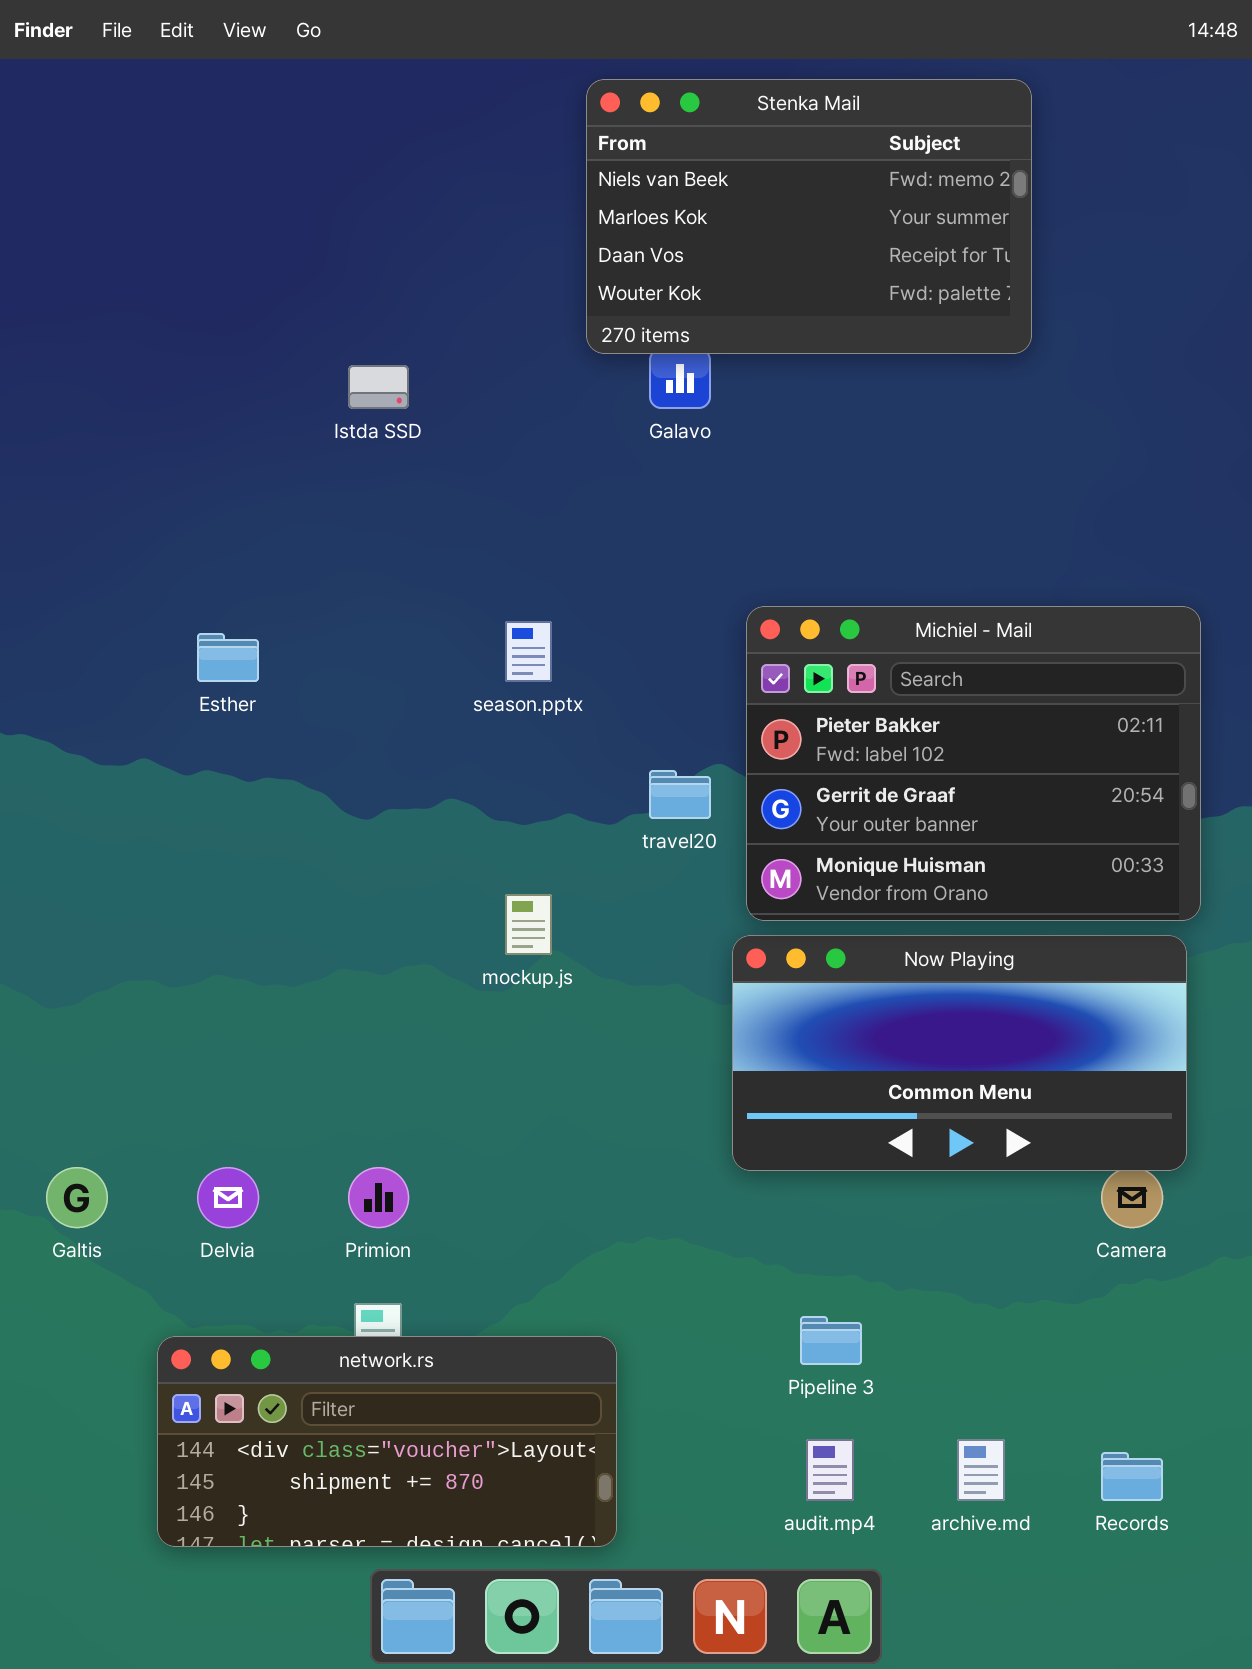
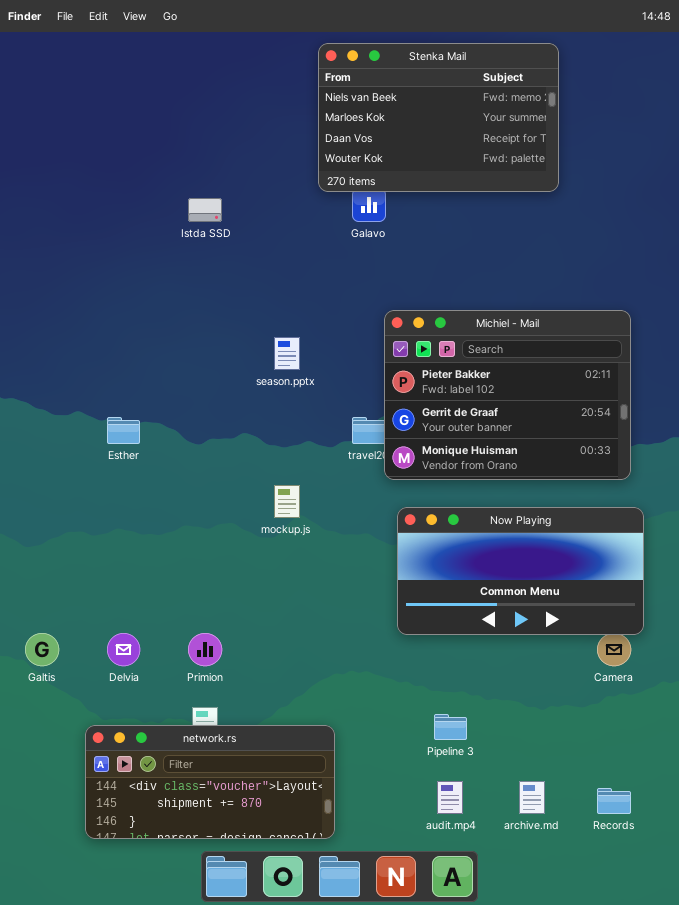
Michiel - Mail: [746,606,1201,921] -> [384,310,631,480], moved
Esther: [197,633,259,682] -> [107,417,140,444], moved

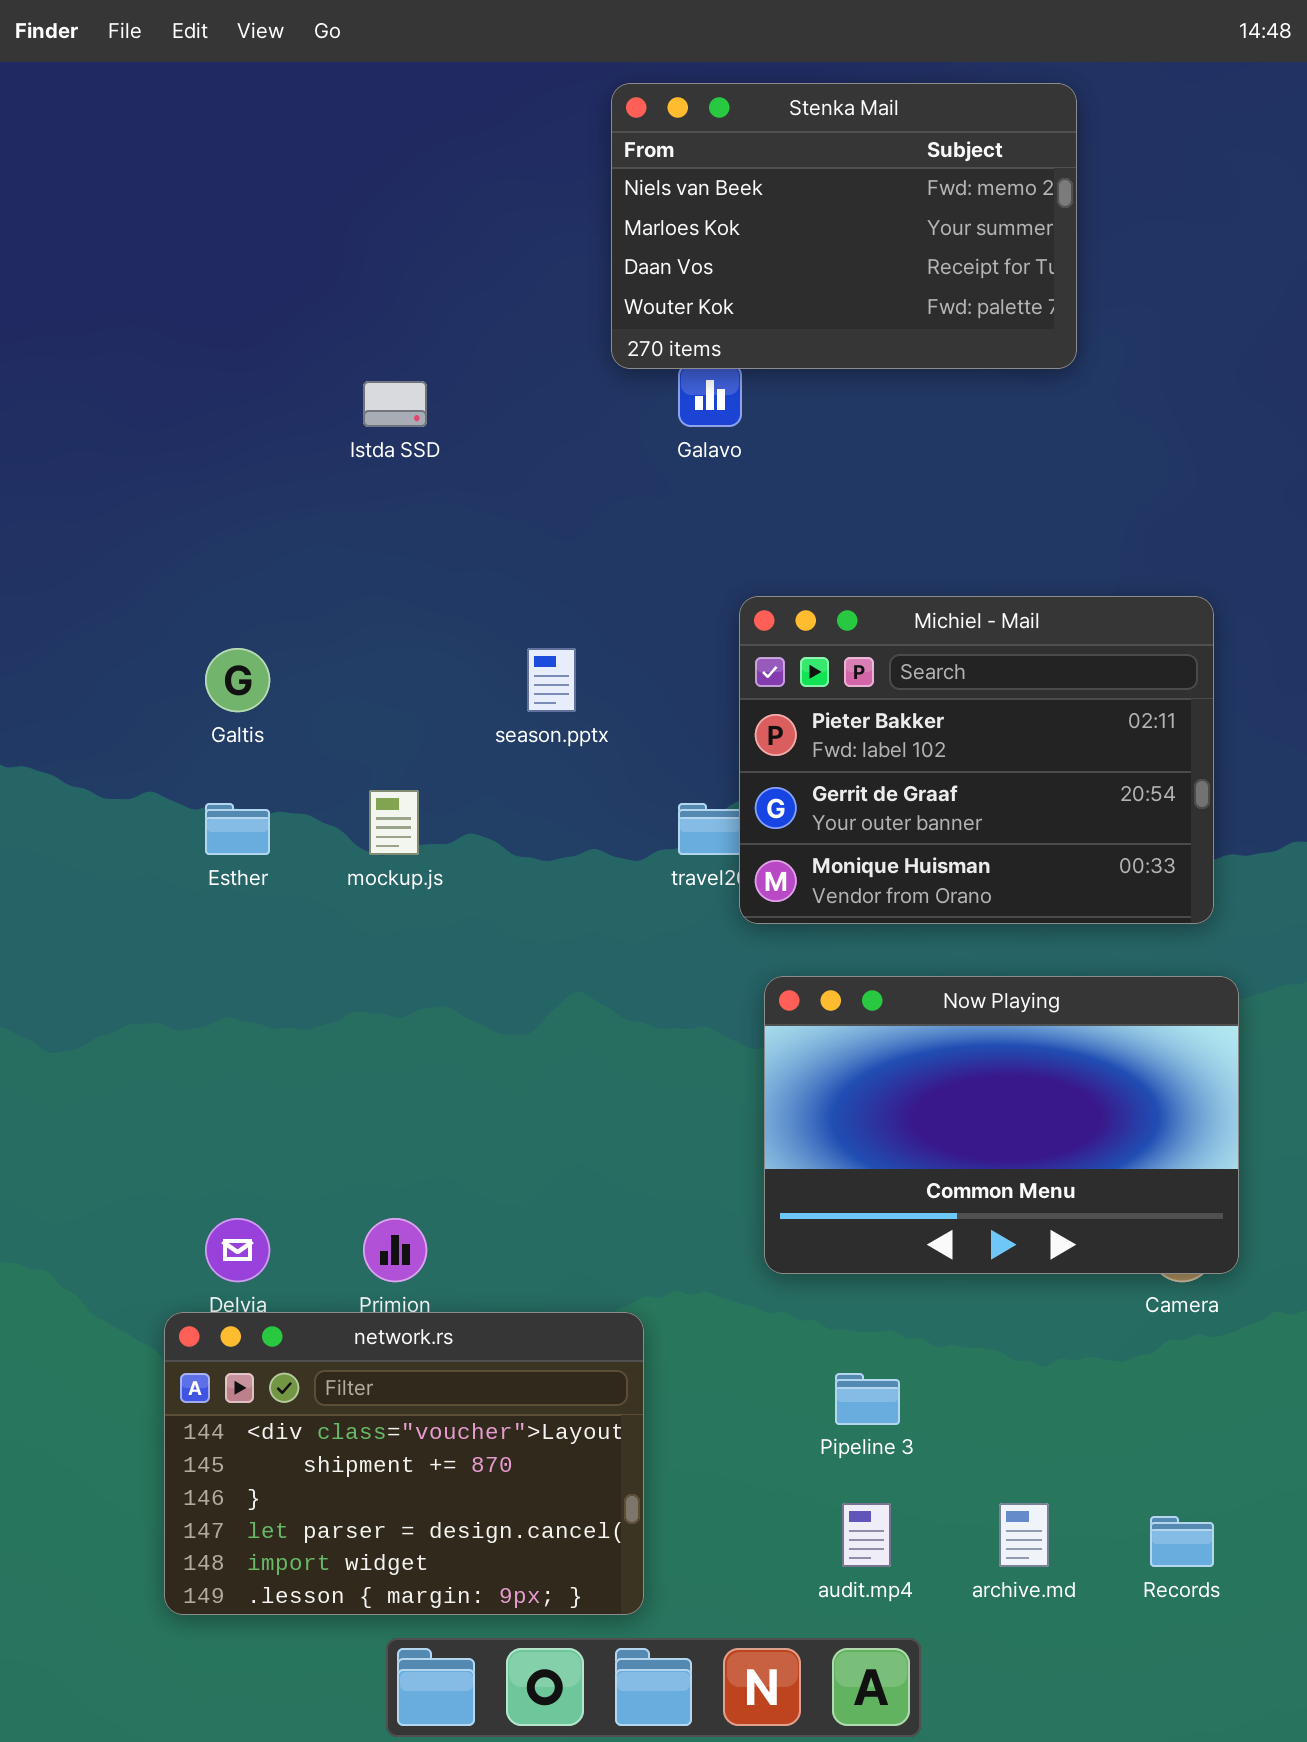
mockup.js: [274,485,300,518] -> [369,790,419,855], moved
Now Playing: [397,507,644,635] -> [764,976,1239,1274], resized
Galtis: [25,633,59,666] -> [205,648,270,712], moved
network.rs: [85,725,335,839] -> [164,1312,644,1615], resized

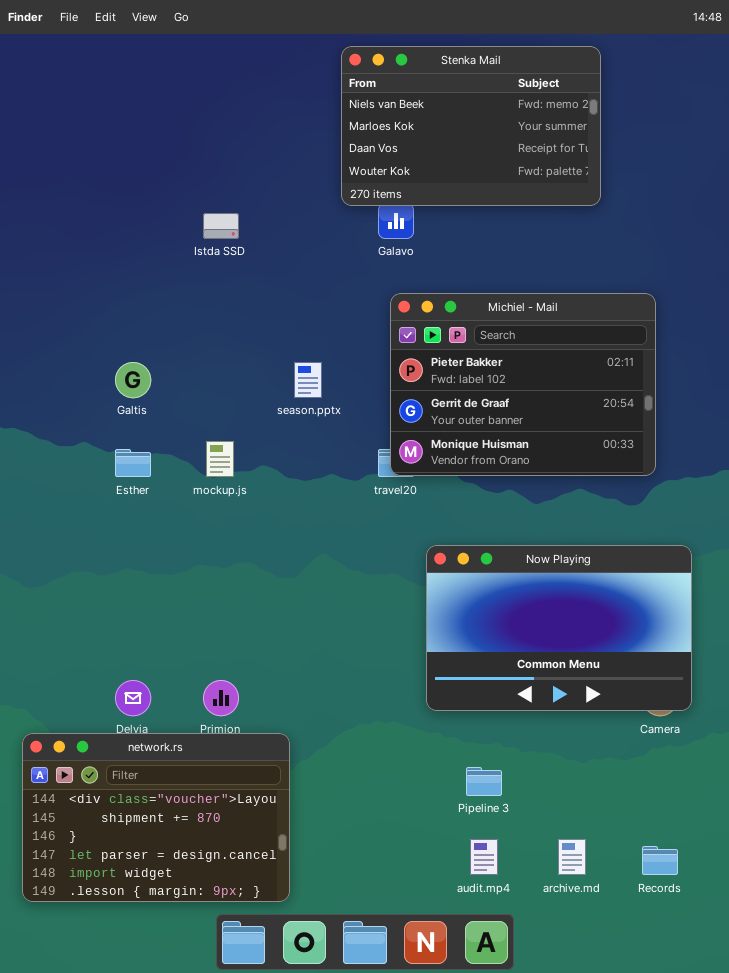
Michiel - Mail: [739,596,1214,924] -> [390,293,656,476], moved
network.rs: [164,1312,644,1615] -> [22,733,290,902], moved

